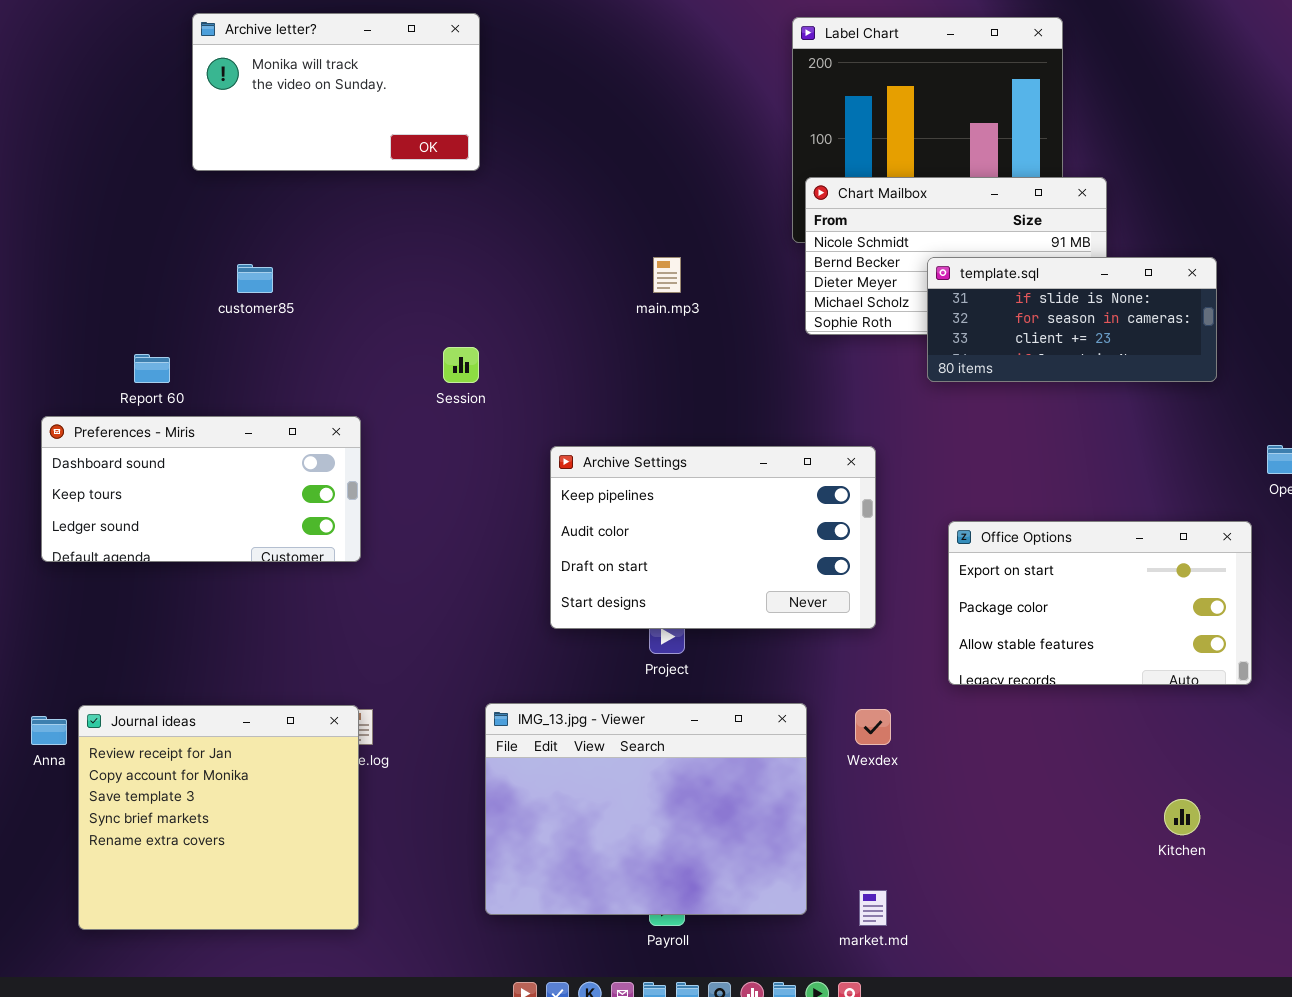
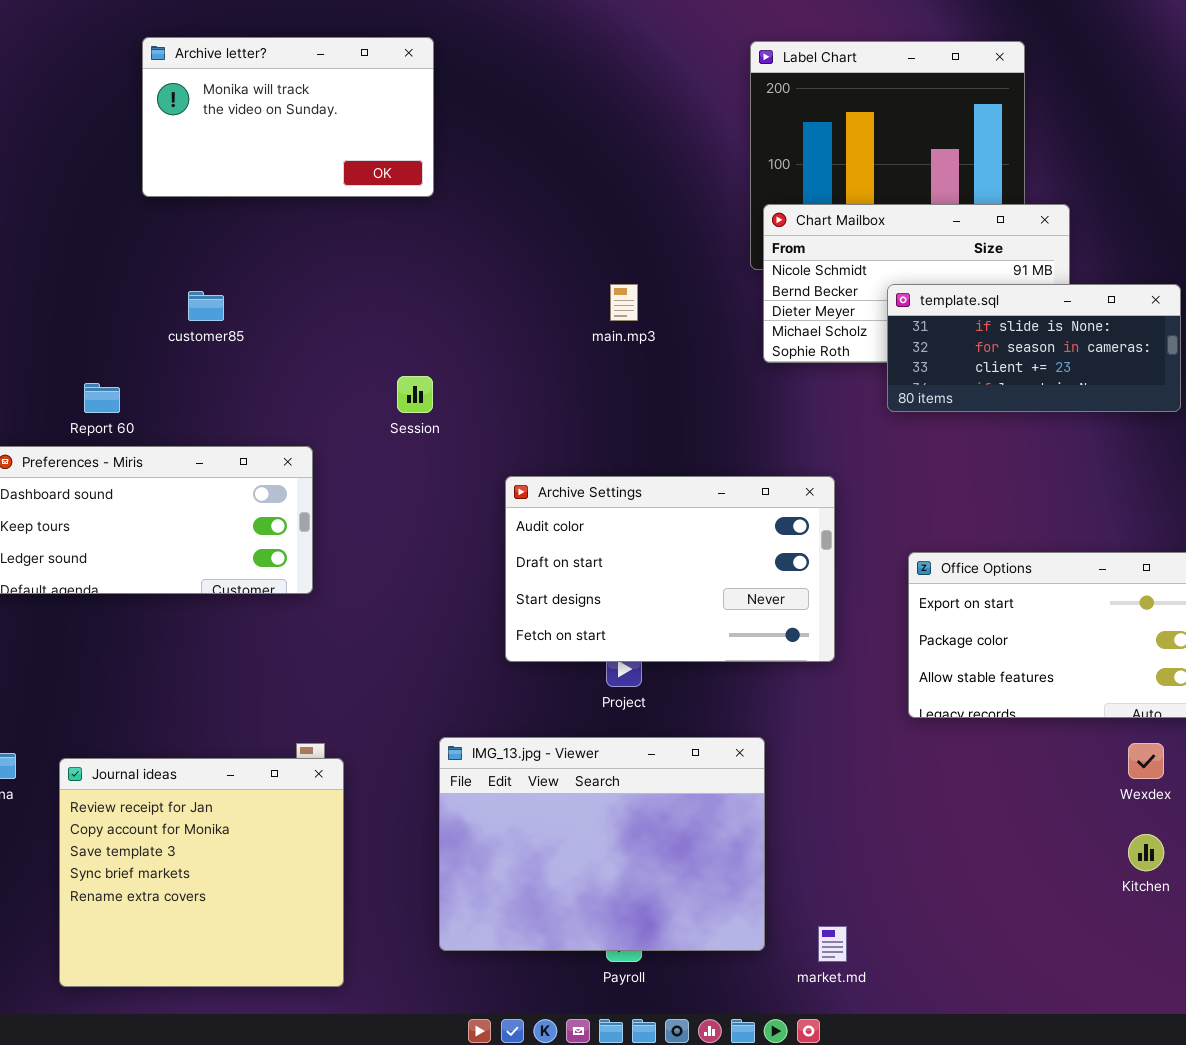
Archive Settings: [550,446,876,629] -> [505,476,835,662], scrolled down 1 row
Journal ideas: [78,705,359,930] -> [59,758,344,987], moved
Wexdex: [855,709,891,745] -> [1128,743,1164,779], moved

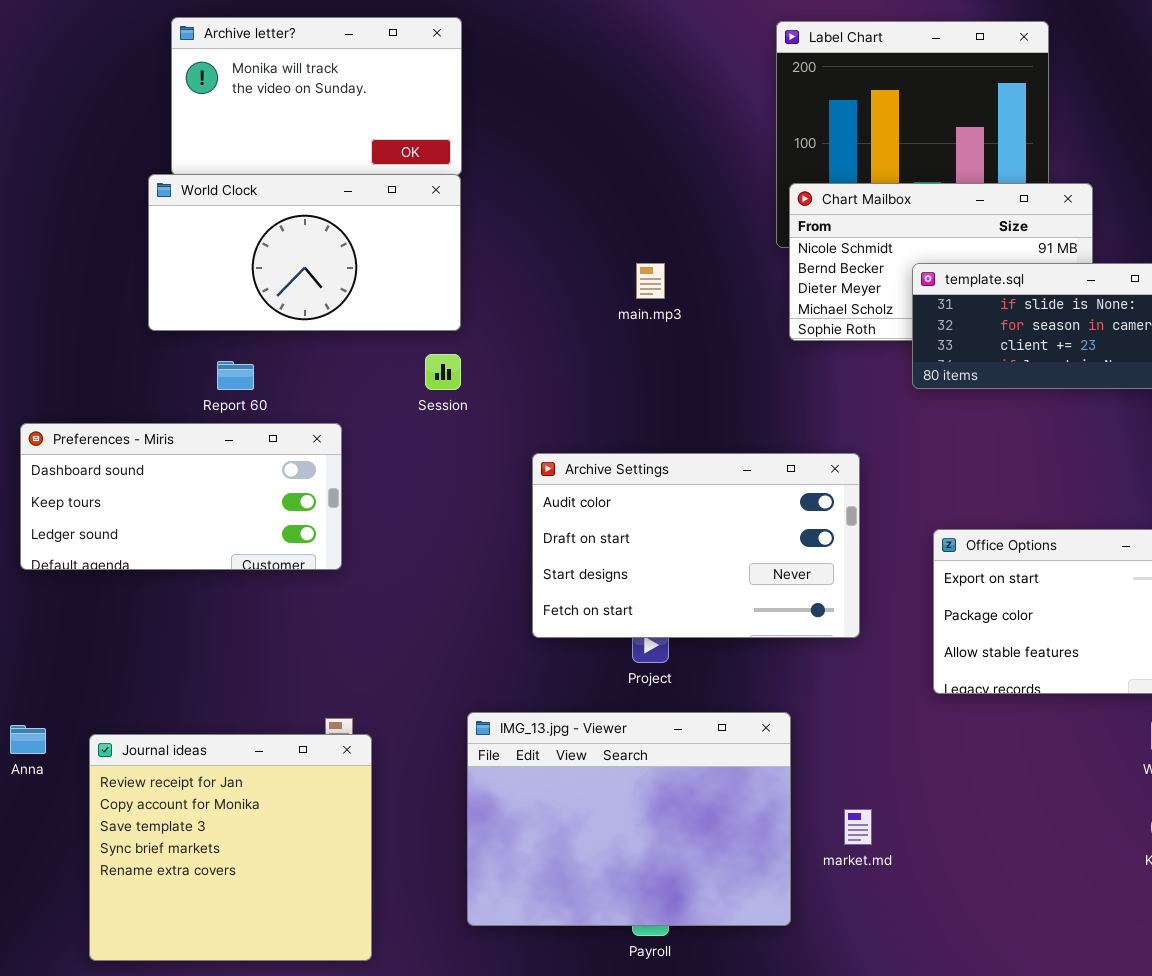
World Clock: none -> [148,174,461,331], opened
Report 60: [84,383,120,413] -> [217,361,254,390], moved
market.md: [818,926,847,962] -> [844,809,872,845], moved

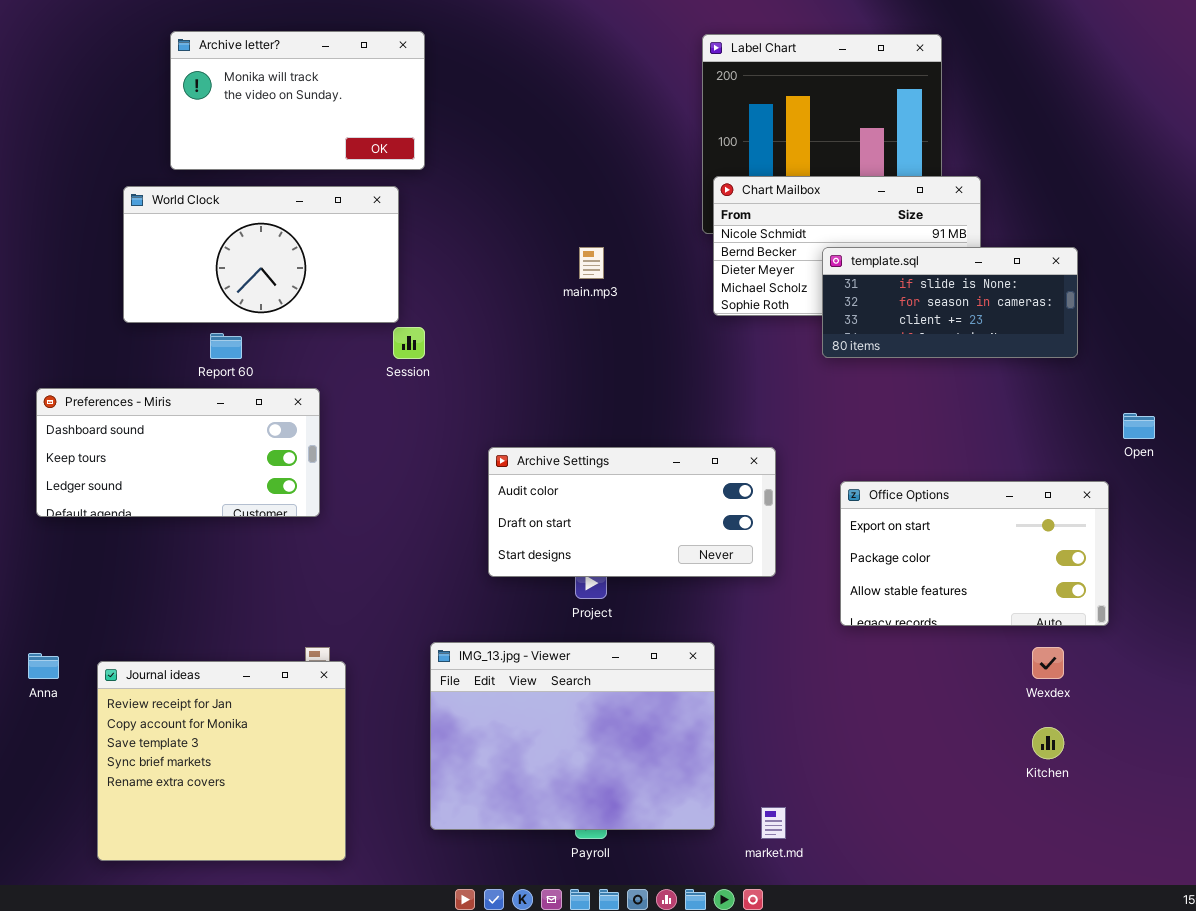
World Clock: [148,174,461,331] -> [123,186,399,323], moved
Archive Settings: [532,453,860,638] -> [488,447,776,577], resized
market.md: [844,809,872,845] -> [761,807,786,839], moved

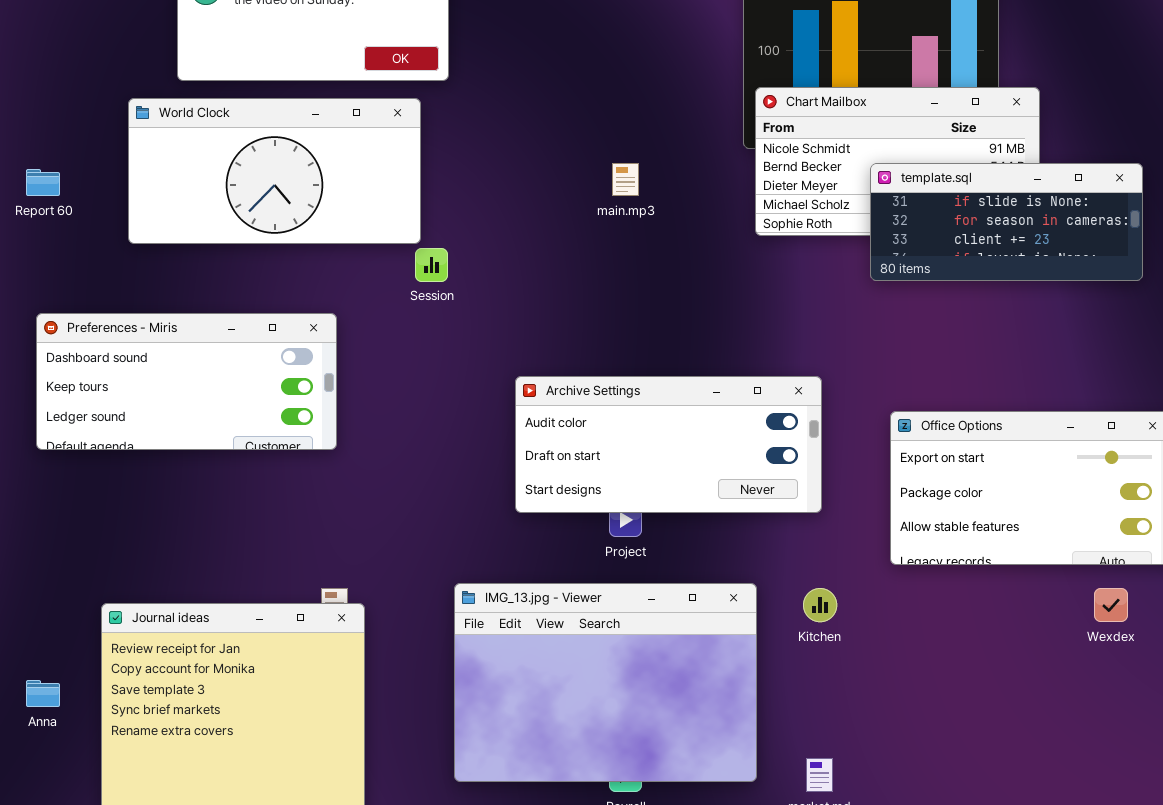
Report 60: [210,333,242,359] -> [26,169,60,196], moved
Anna: [28,653,59,679] -> [26,680,60,707], moved
Kitchen: [1032,727,1064,759] -> [803,588,837,622], moved

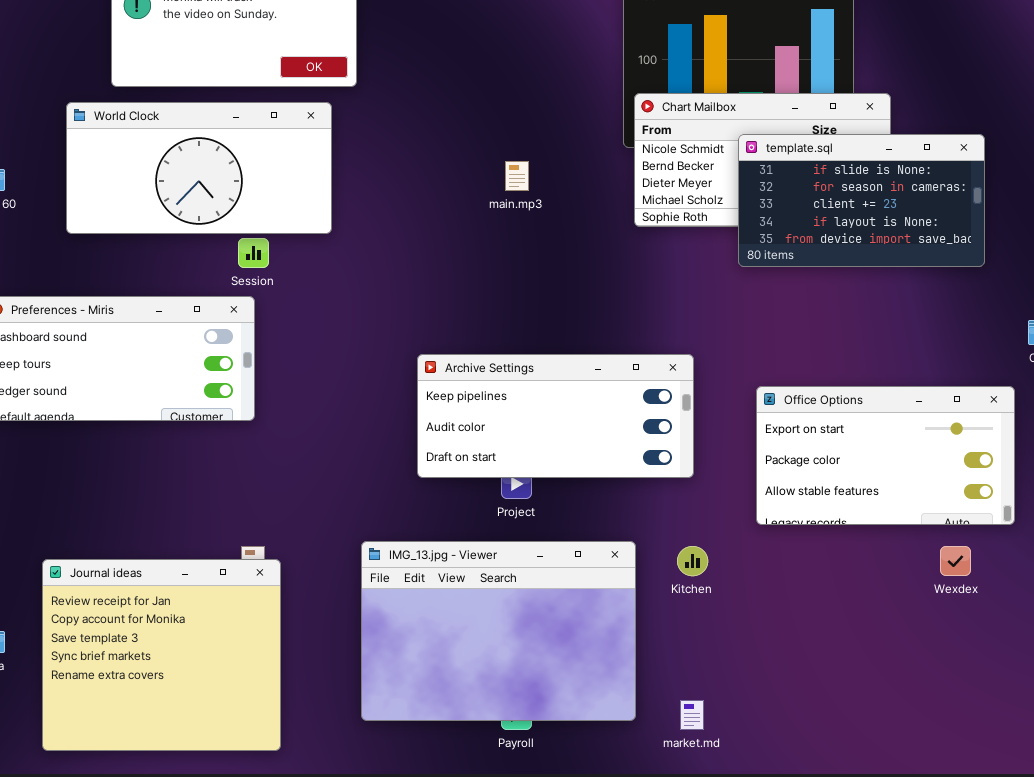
template.sql: [870,163,1143,281] -> [738,134,985,267], resized
Session: [415,248,448,282] -> [238,238,269,268], moved
Archive Settings: [515,376,822,513] -> [417,354,694,478], scrolled up 1 row

